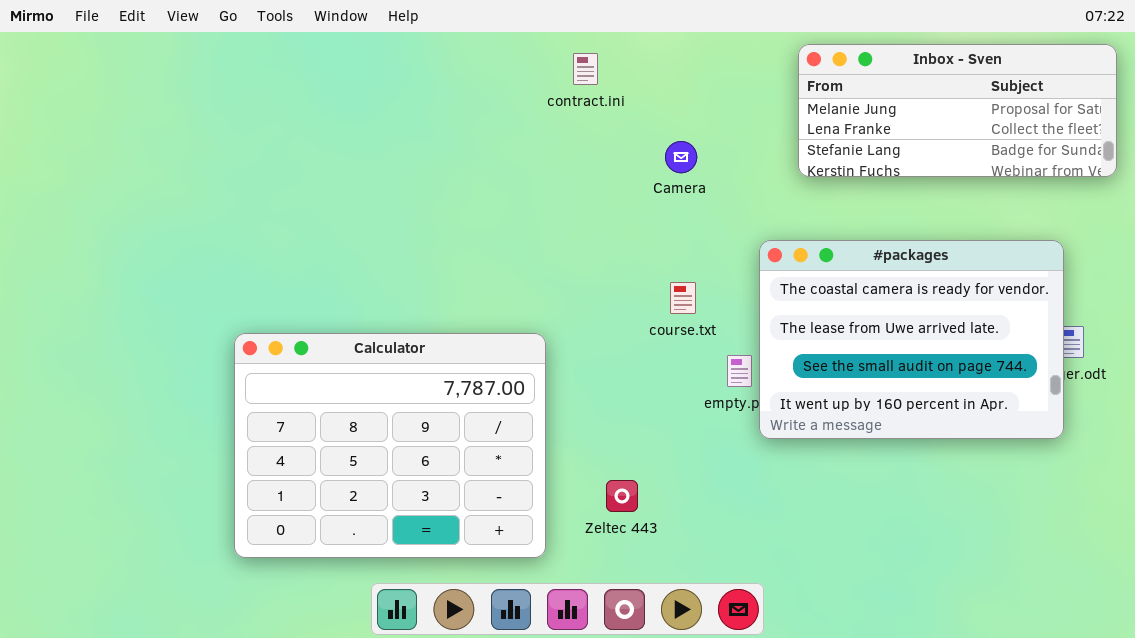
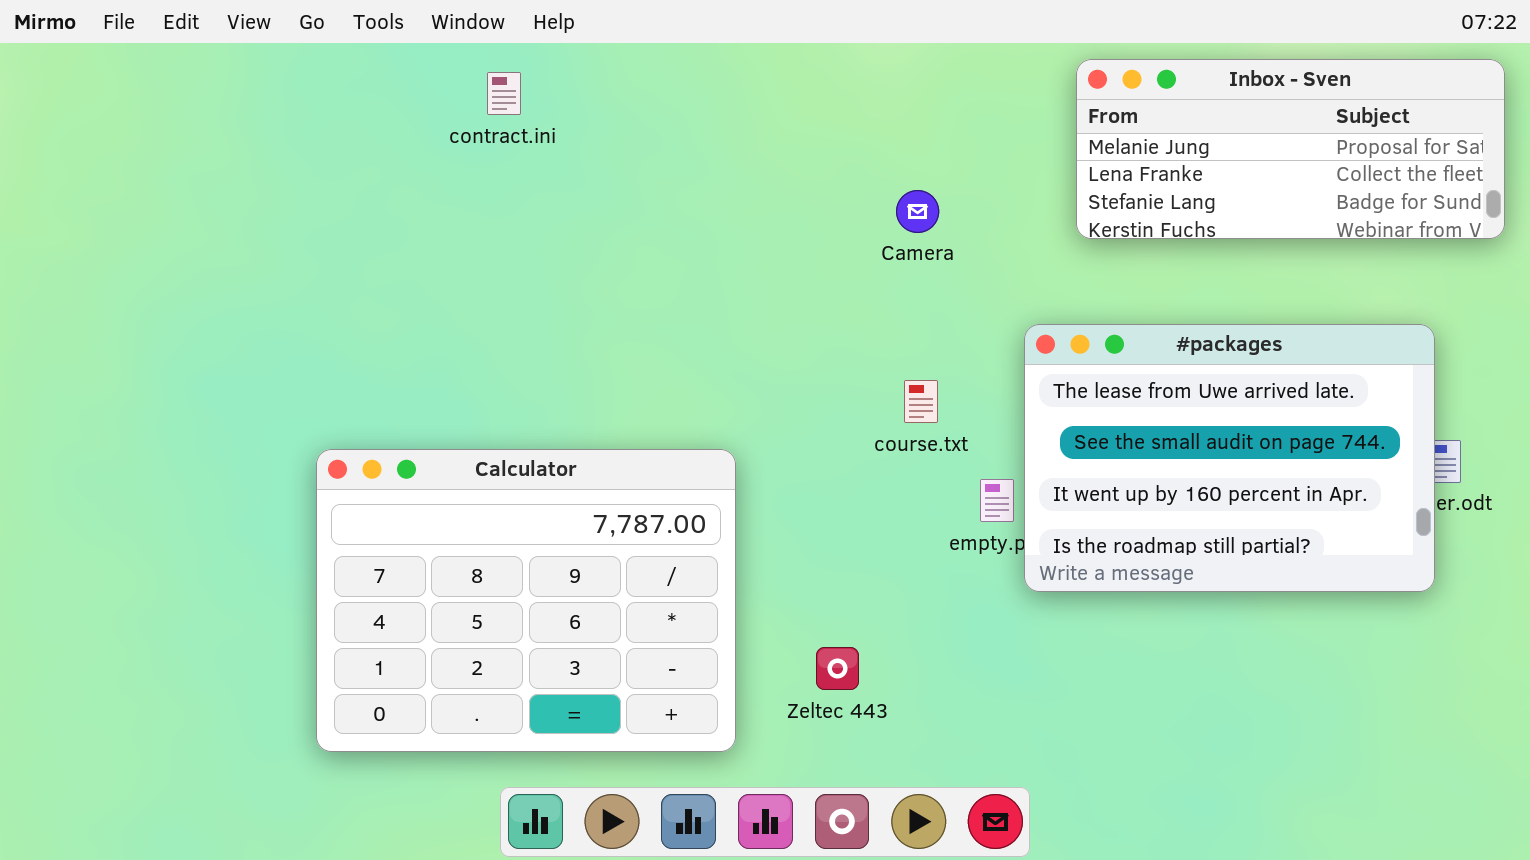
contract.ini: [573,53,598,85] -> [487,72,521,115], moved
#packages: [759,240,1064,439] -> [1024,324,1435,592], scrolled down 1 row

